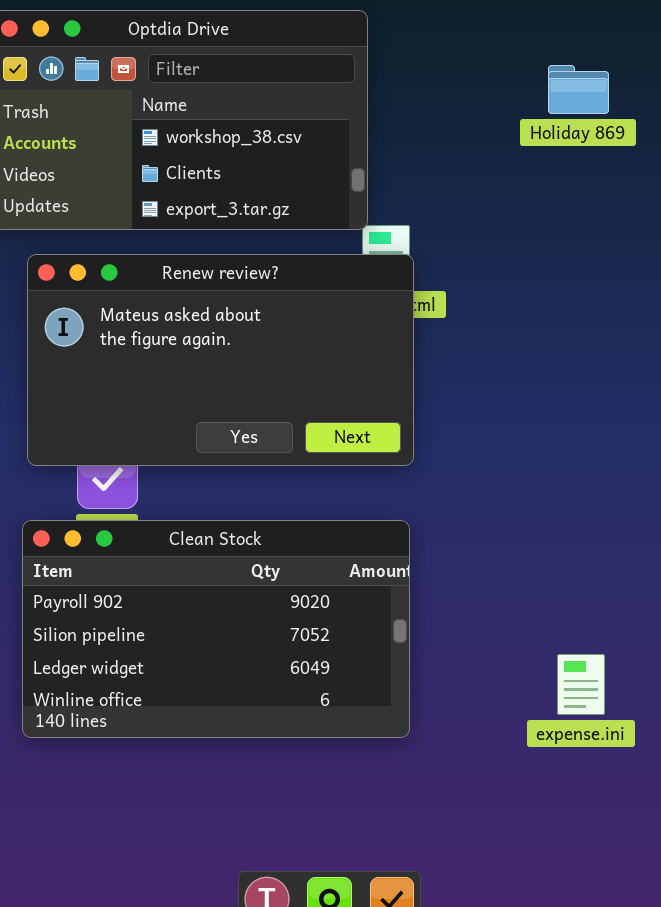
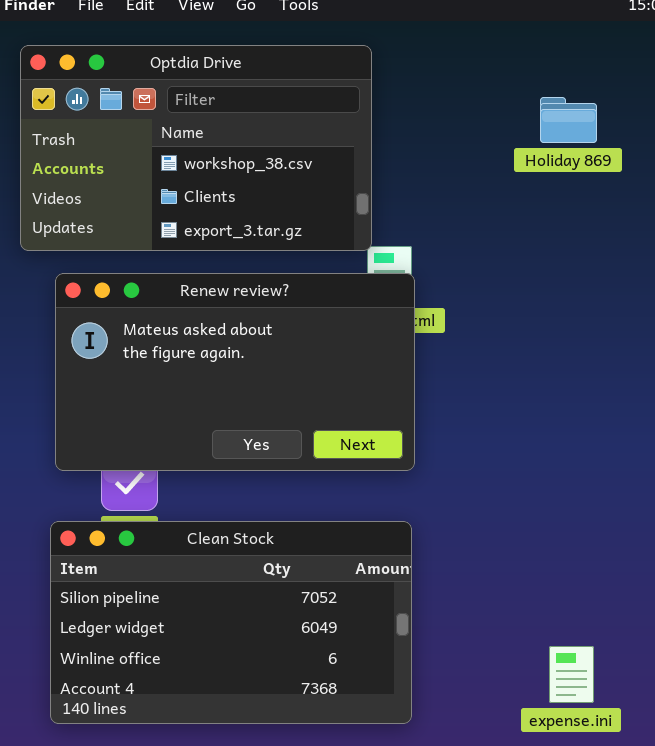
Clean Stock: [22,520,410,738] -> [50,521,412,724], scrolled down 1 row

